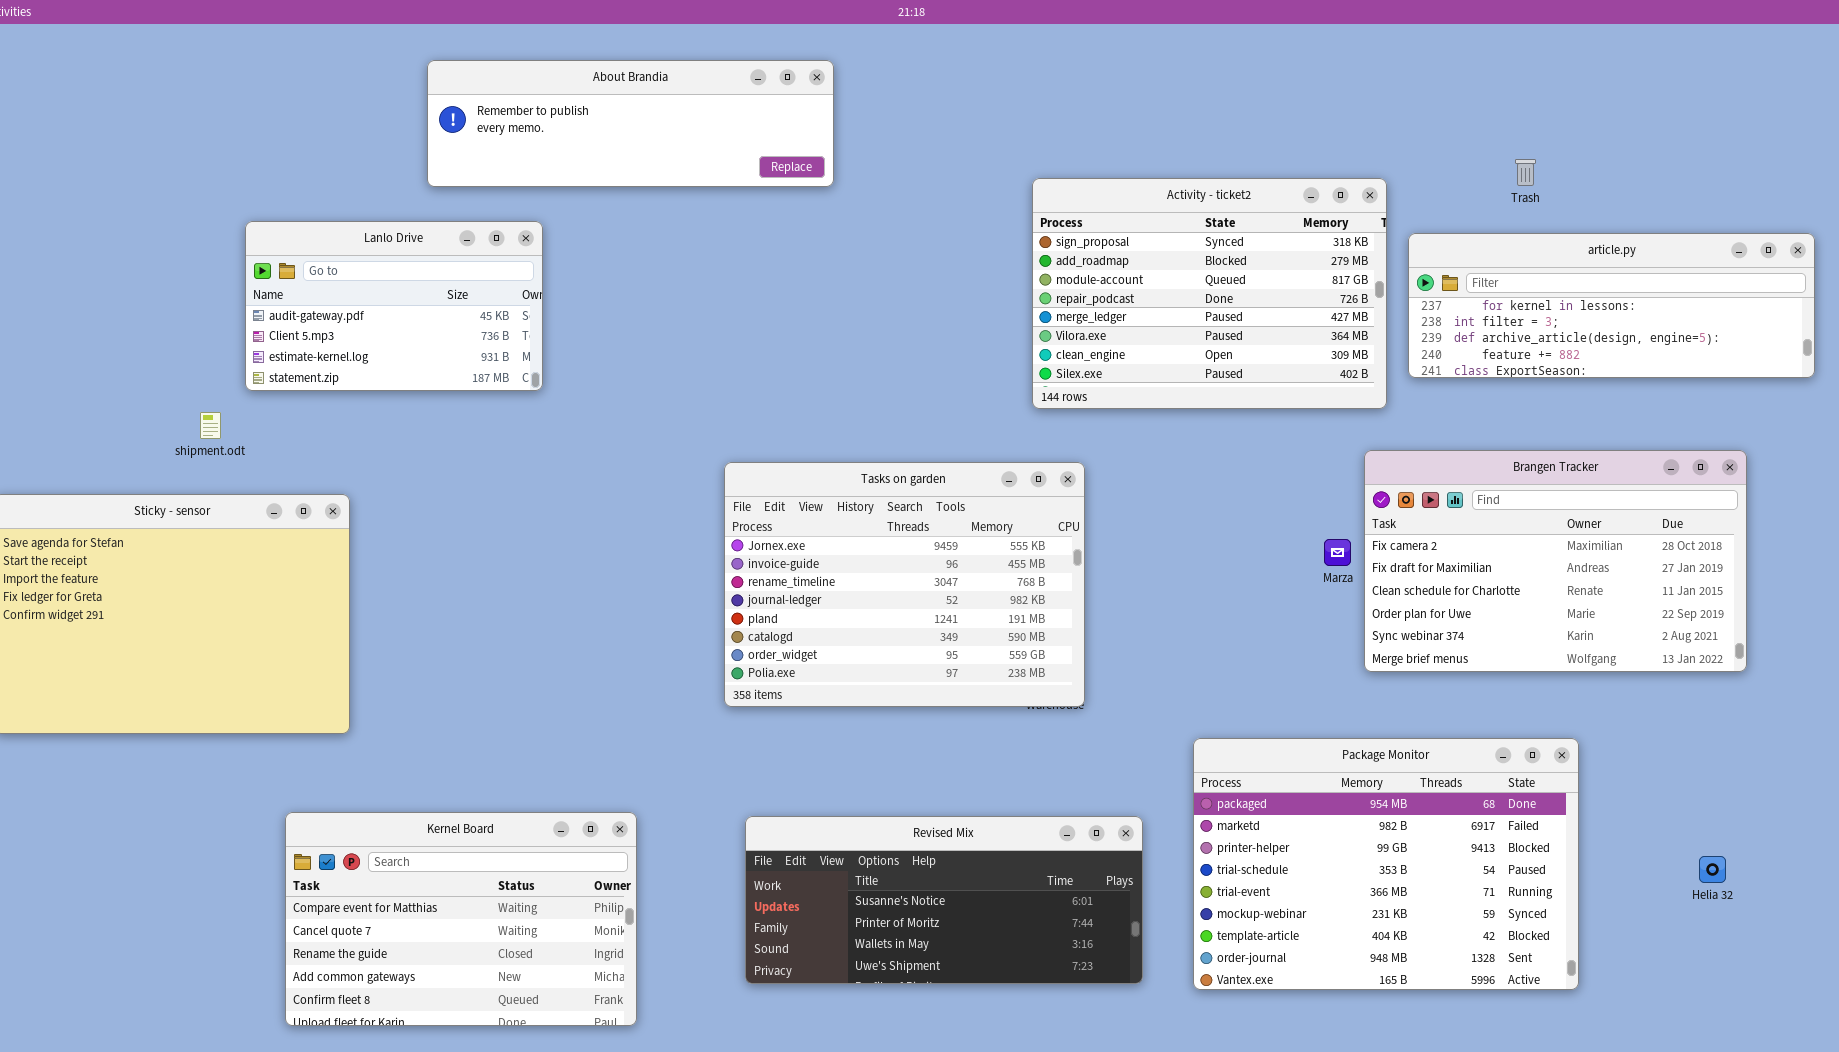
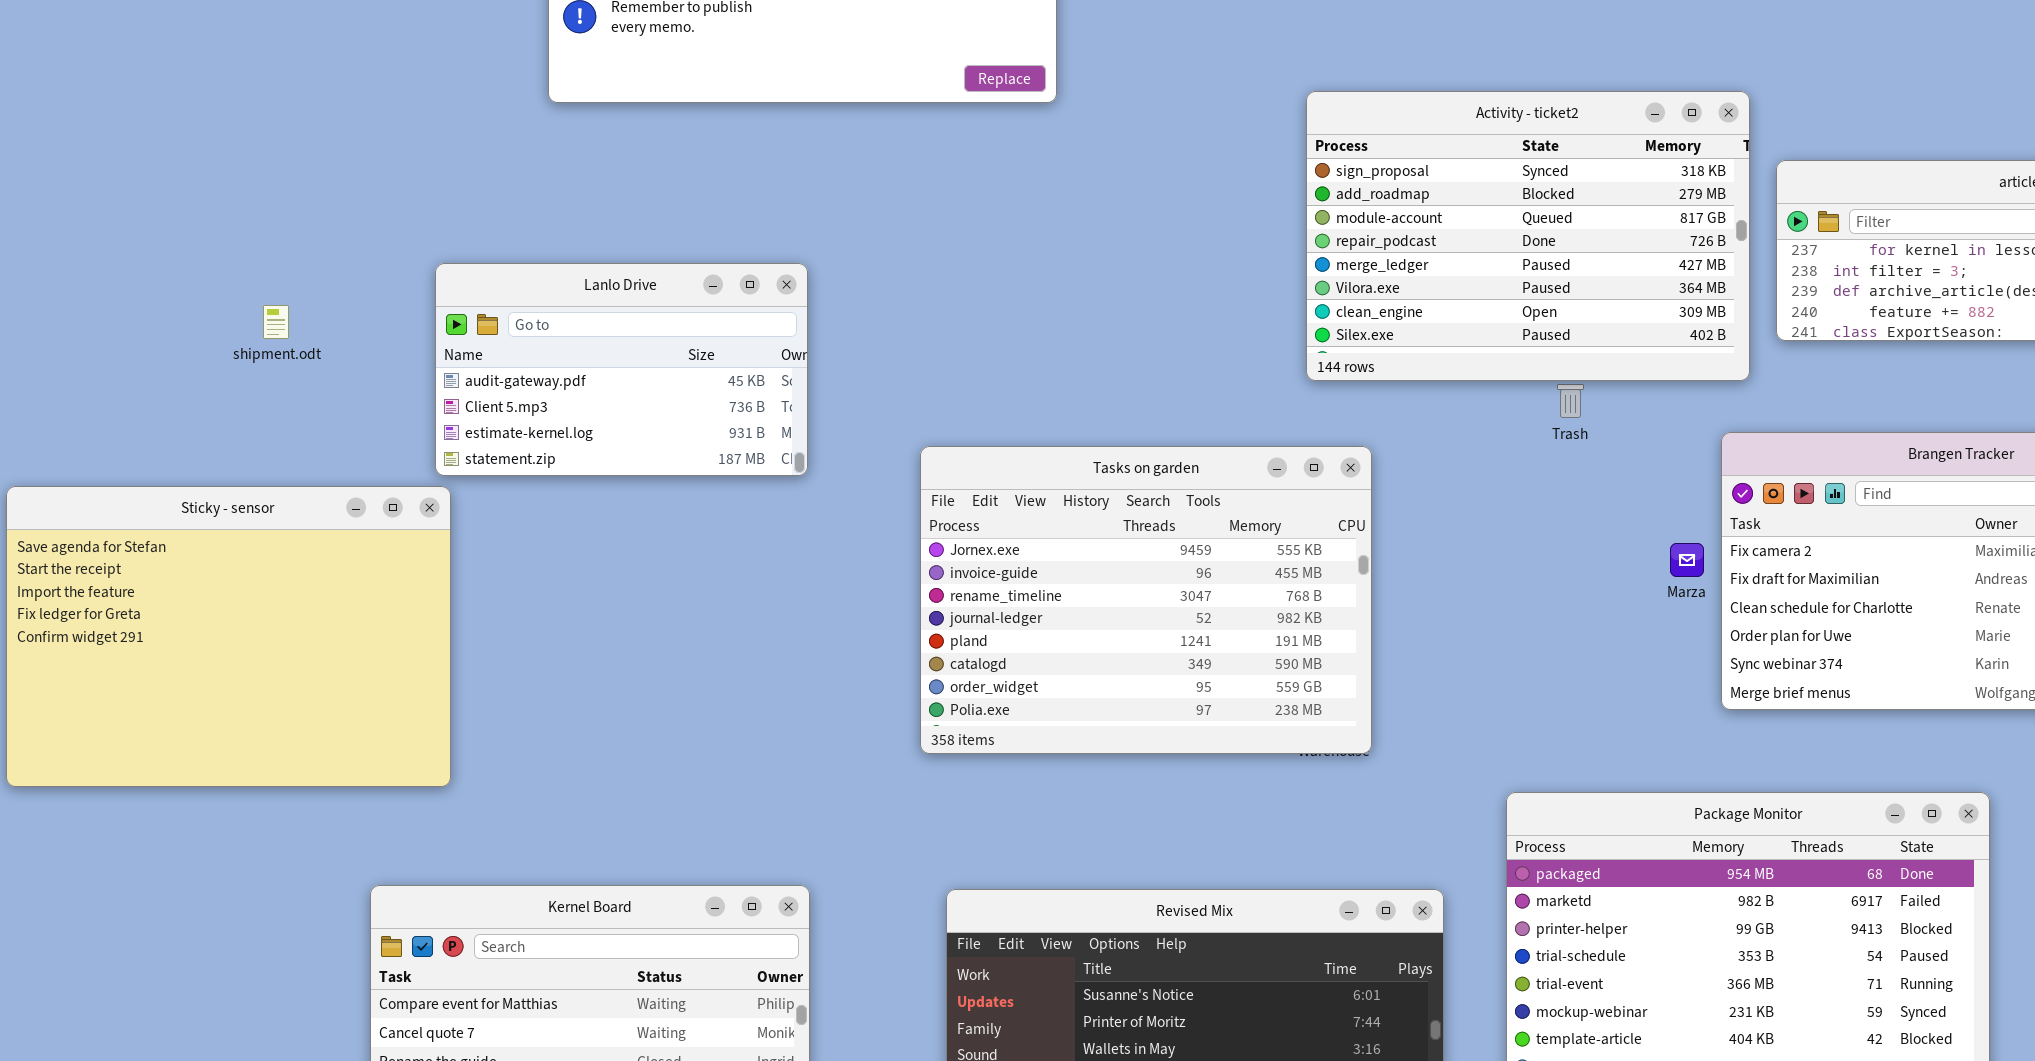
Trash: [1515,159,1536,186] -> [1557,384,1584,418], moved
Lanlo Drive: [245,221,543,391] -> [435,263,808,476], moved
shipment.odt: [200,412,221,439] -> [263,305,289,339], moved

